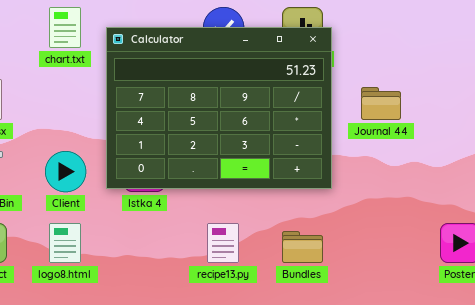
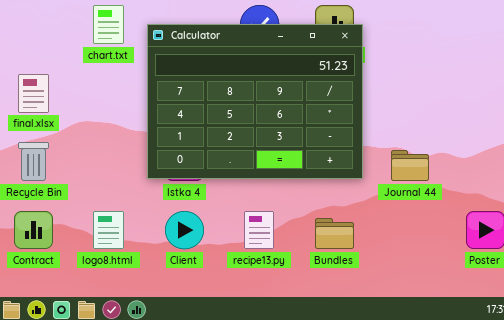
Journal 44: [361,87,401,120] -> [391,150,429,181], moved
Client: [45,151,86,192] -> [165,211,204,249], moved

